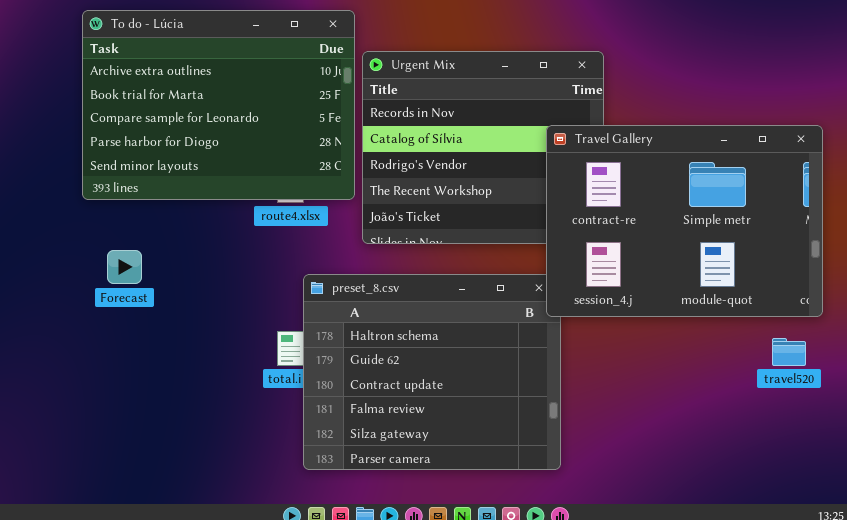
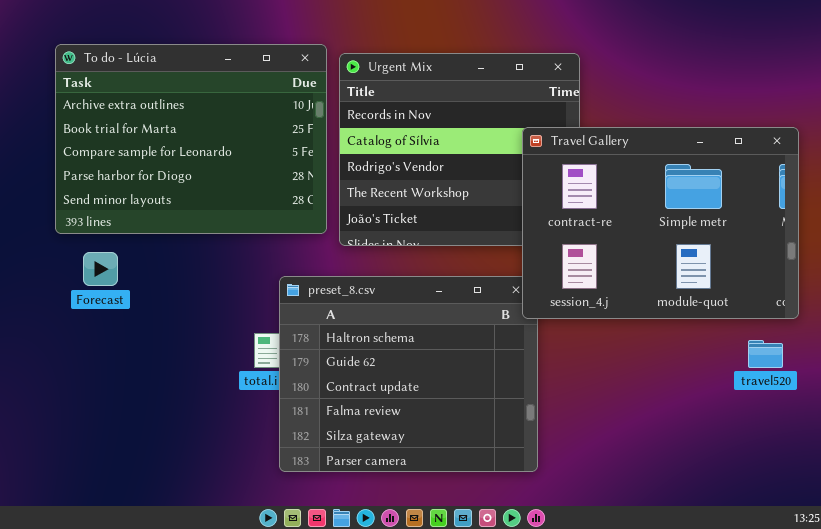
To do - Lúcia: [82,10,355,200] -> [55,44,327,234], moved

